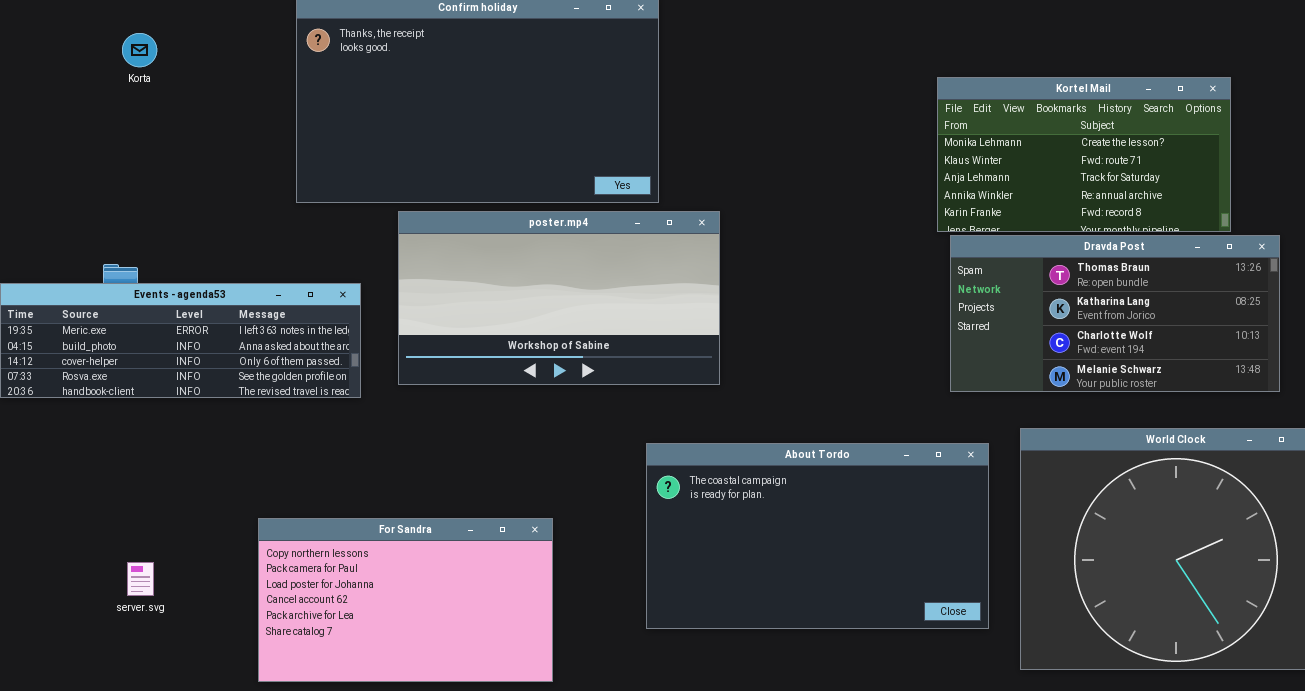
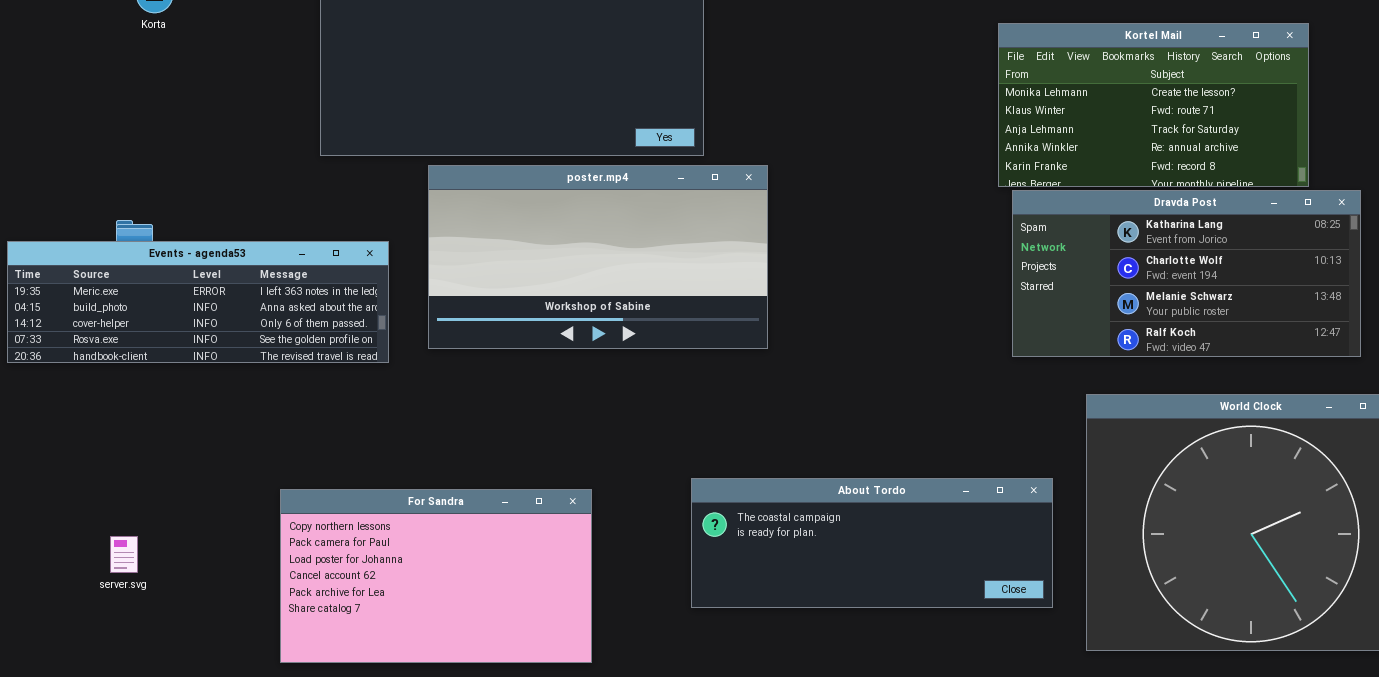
Dravda Post: [950,235,1280,392] -> [1012,190,1361,357], scrolled down 1 row
About Tordo: [646,443,989,629] -> [691,478,1053,608], resized
server.svg: [127,562,154,596] -> [110,536,138,573], moved

